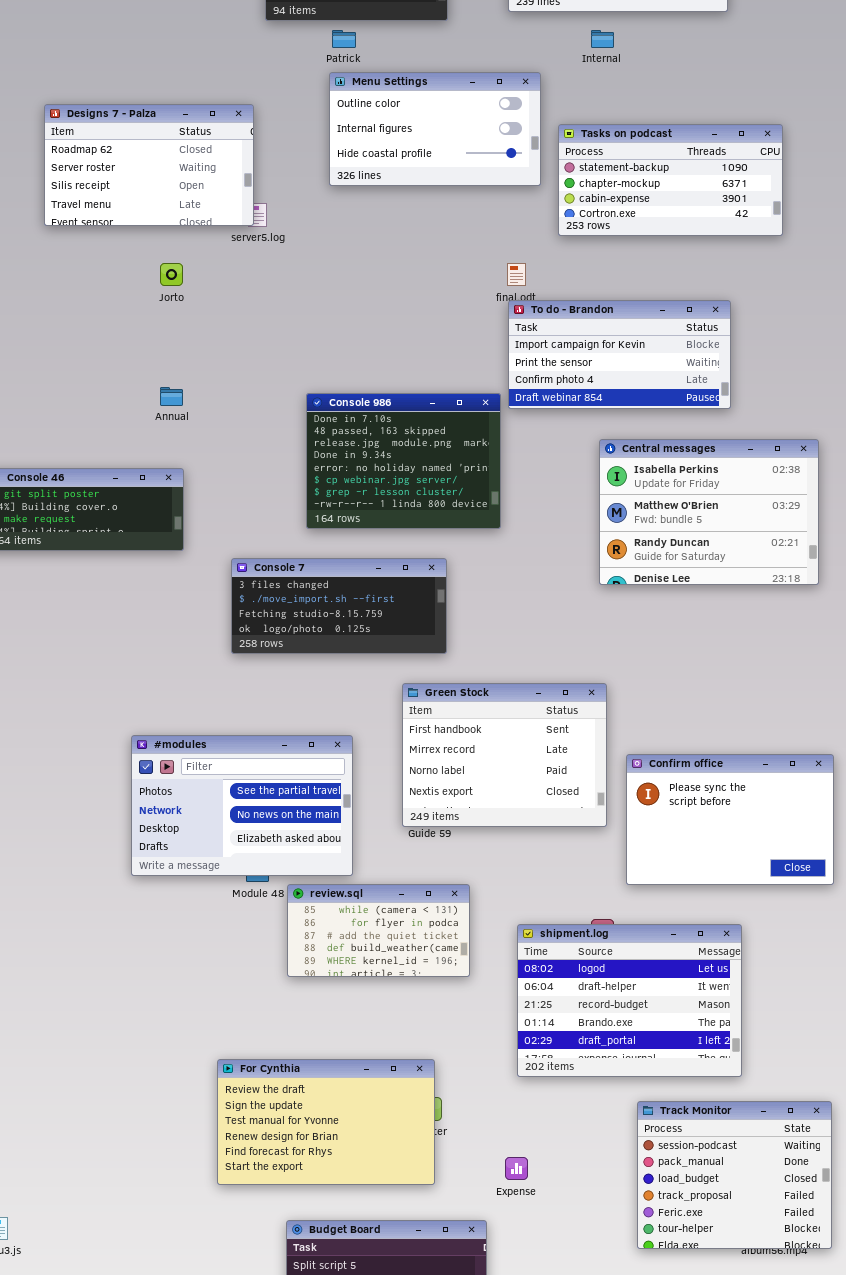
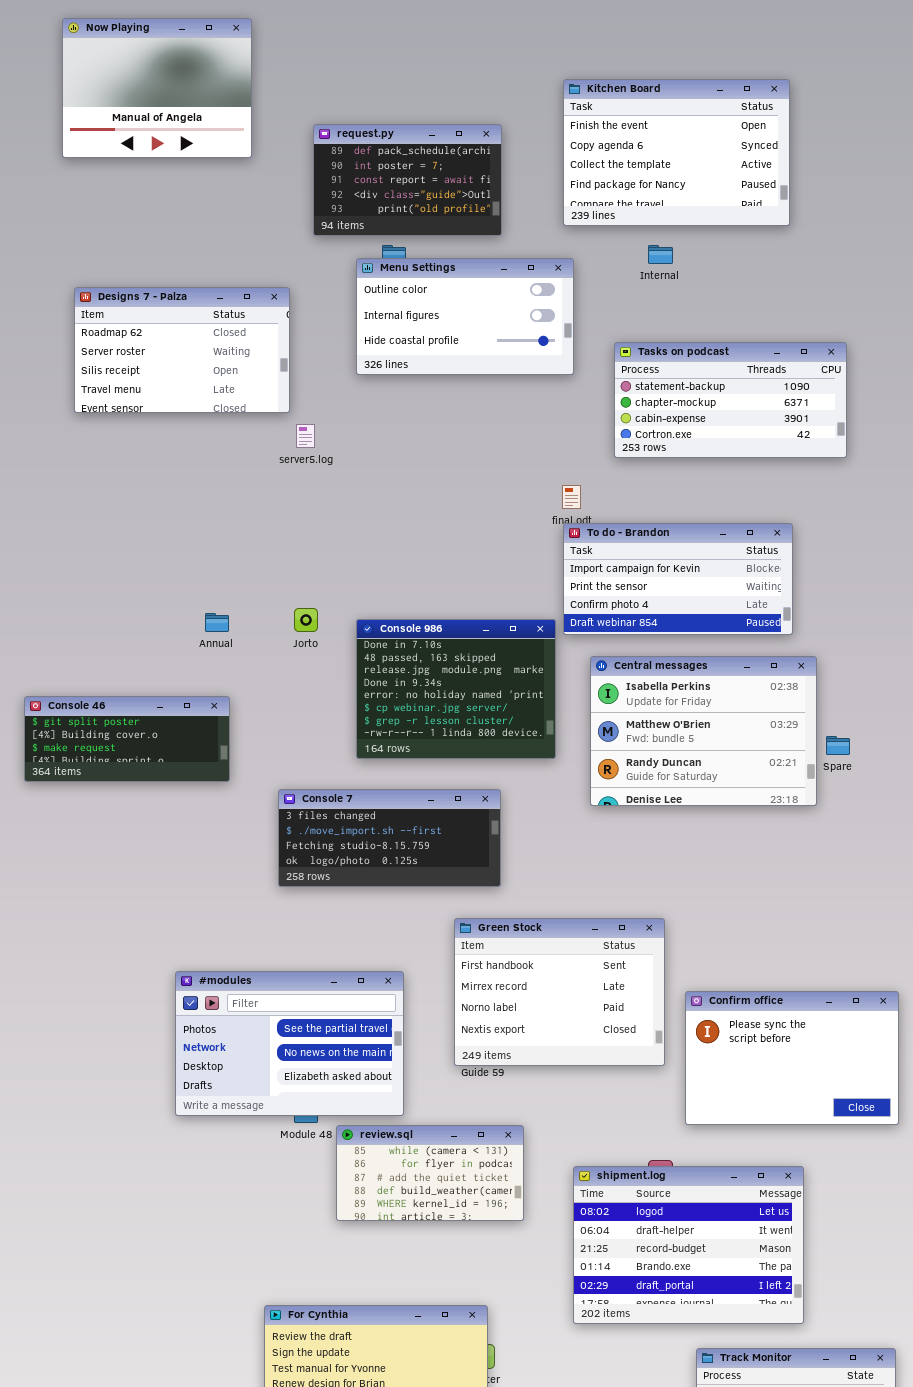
Menu Settings: [329,72,541,186] -> [356,258,574,375], moved
Designs 7 - Palza: [44,104,254,226] -> [74,287,290,413], moved
Jorto: [160,263,183,286] -> [294,608,318,632], moved
Central messages: [599,439,819,585] -> [590,656,817,806], moved

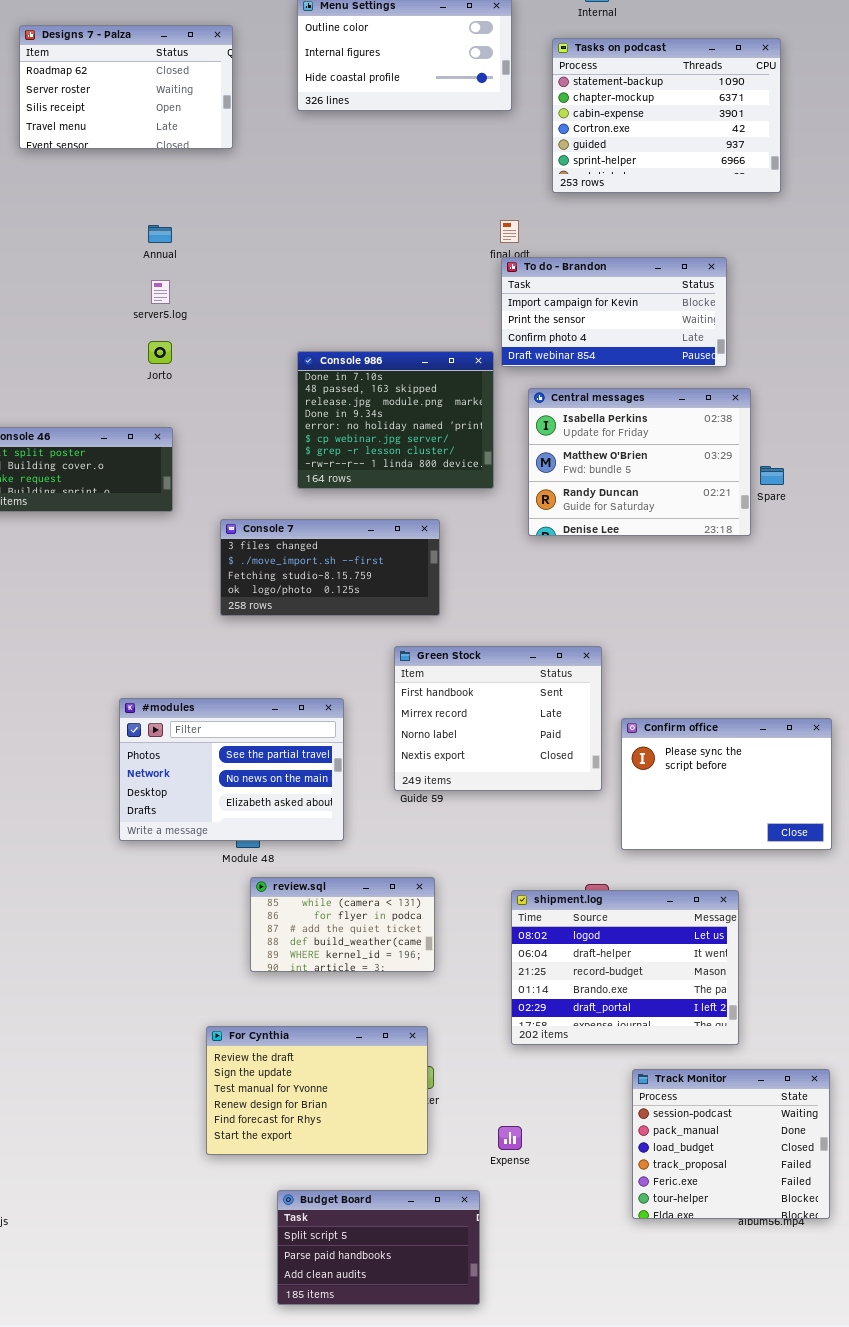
Tasks on podcast: [614,342,847,458] -> [552,38,781,193], resized
server5.log: [296,424,315,448] -> [151,280,170,304], moved
Jorto: [294,608,318,632] -> [148,341,172,364], moved
Annual: [205,613,229,632] -> [148,225,172,243], moved
review.sql: [336,1125,524,1221] -> [250,877,435,972], moved

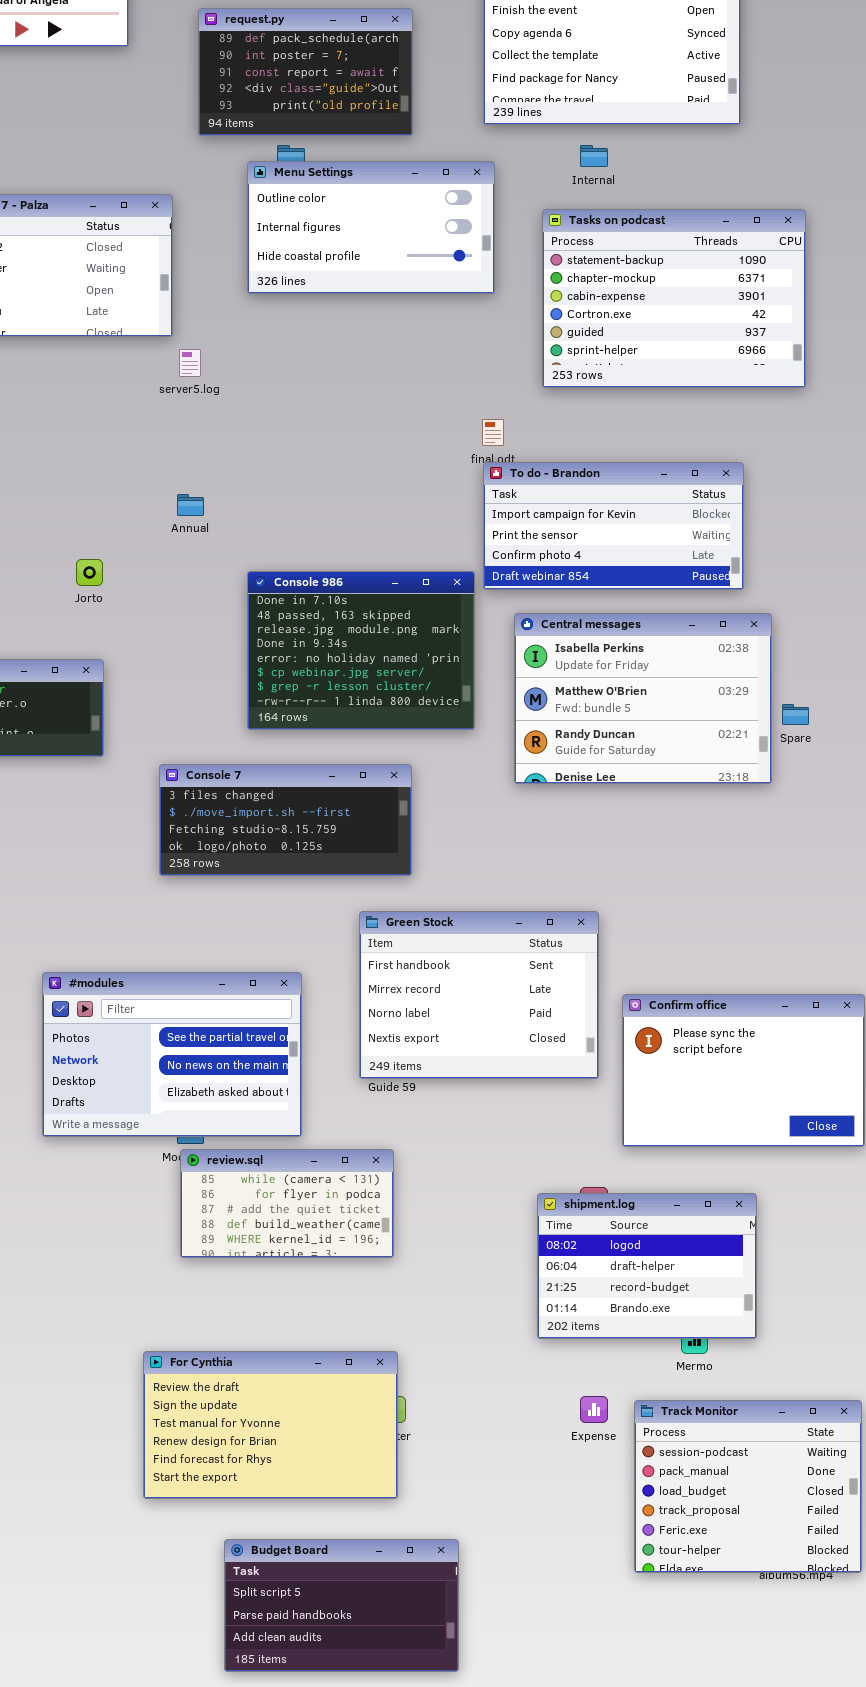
Annual: [148,225,172,243] -> [177,494,204,516], moved
server5.log: [151,280,170,304] -> [179,349,201,377], moved
review.sql: [250,877,435,972] -> [180,1149,394,1258], moved
shipment.log: [511,890,739,1045] -> [537,1193,757,1339], resized
Expense: [498,1126,522,1150] -> [580,1396,608,1423], moved

